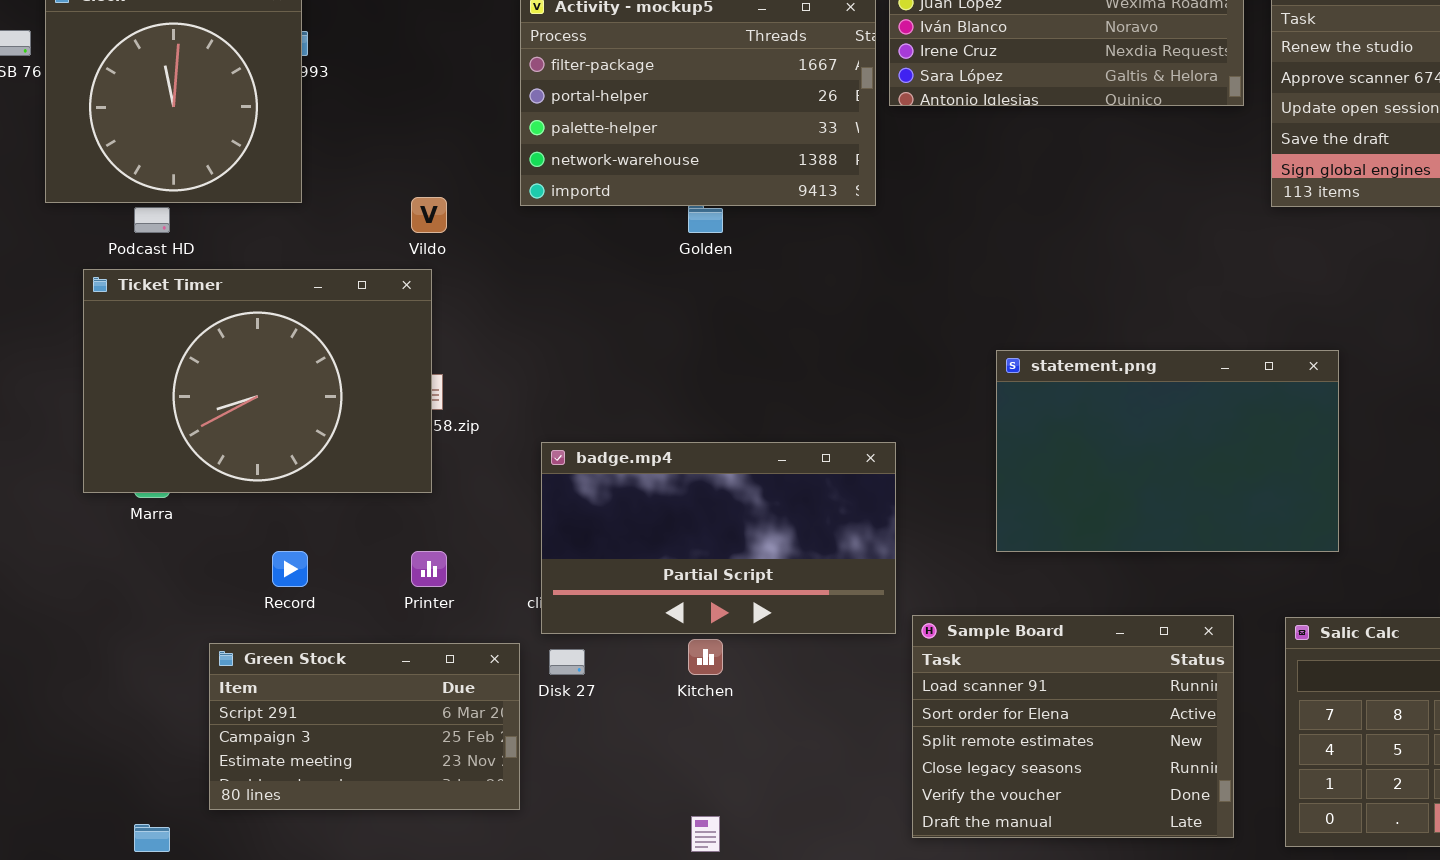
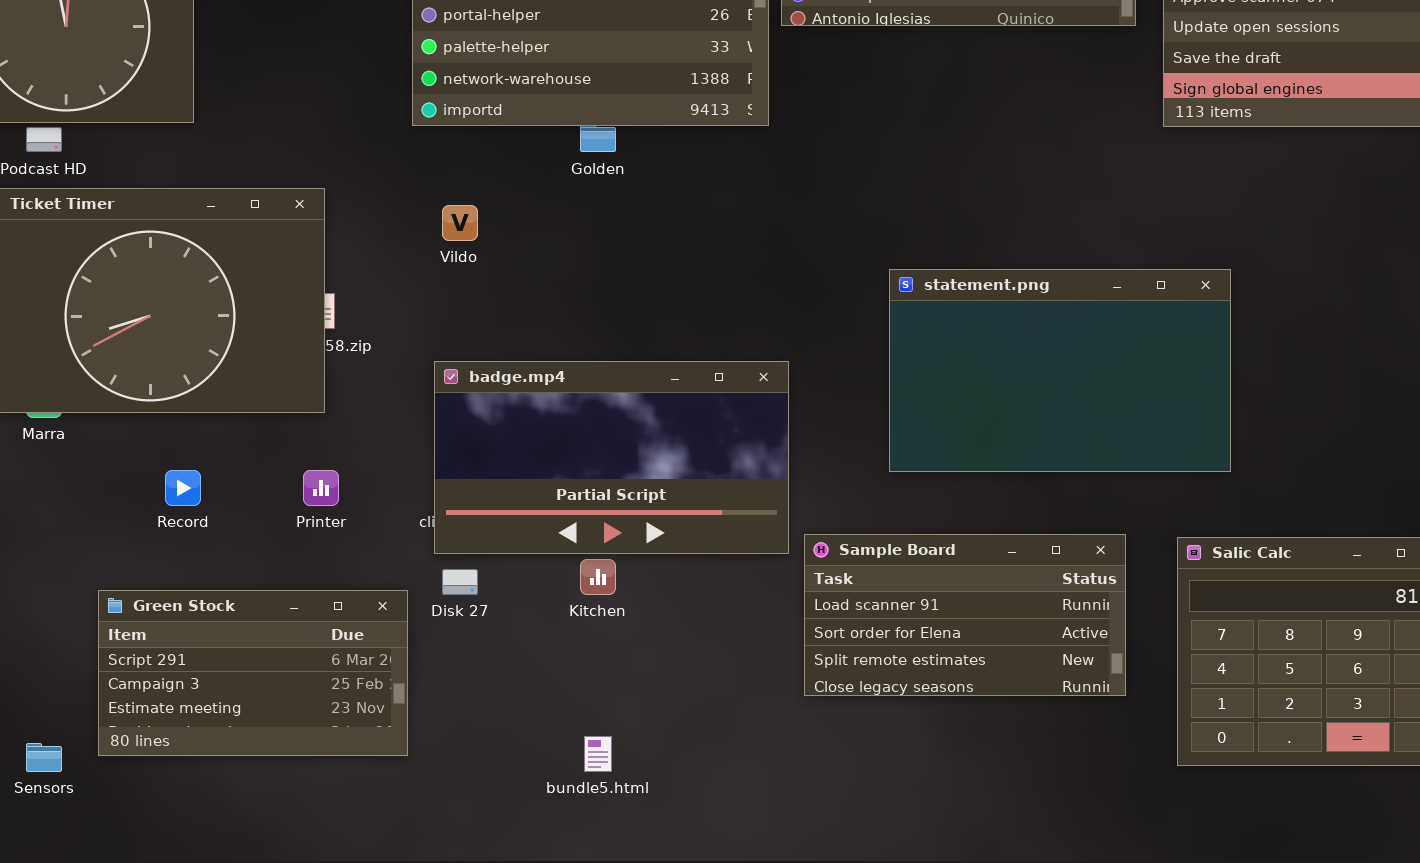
Vildo: [411,197,447,233] -> [442,205,478,241], moved
Sample Board: [912,615,1234,838] -> [804,534,1126,696], resized
Green Stock: [209,643,520,810] -> [98,590,408,756], moved

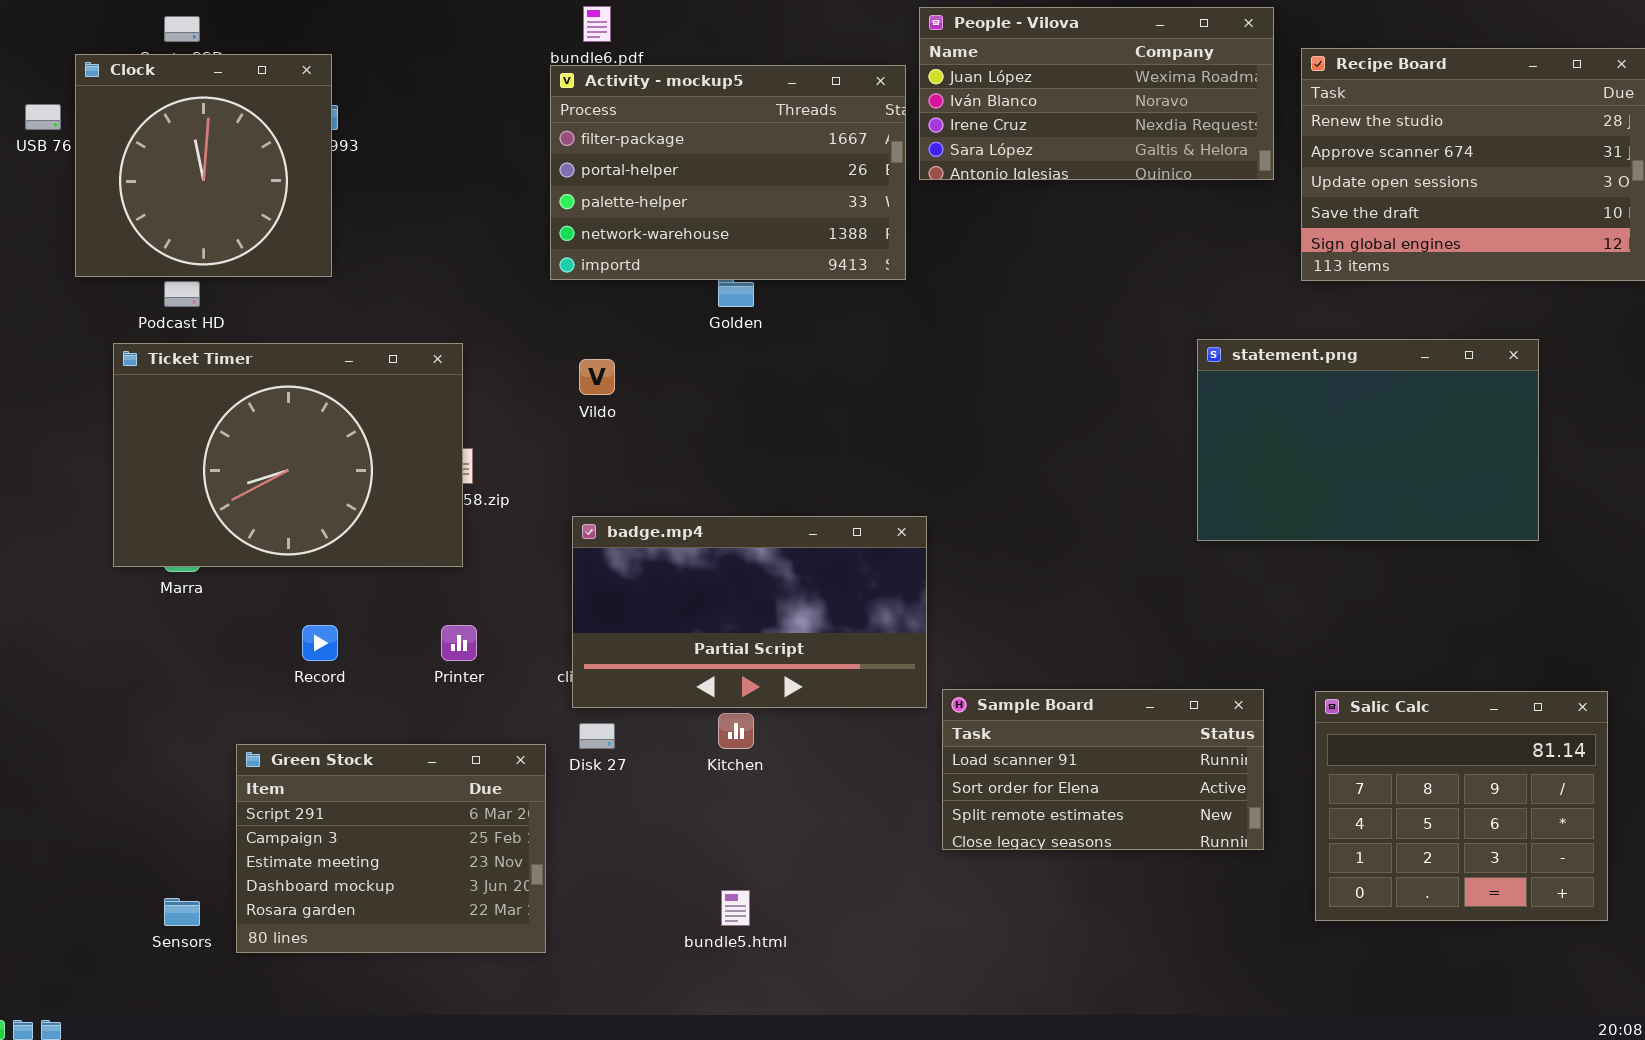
statement.png: [889,269,1231,472] -> [1197,339,1539,541], moved
Green Stock: [98,590,408,756] -> [236,744,546,953], resized

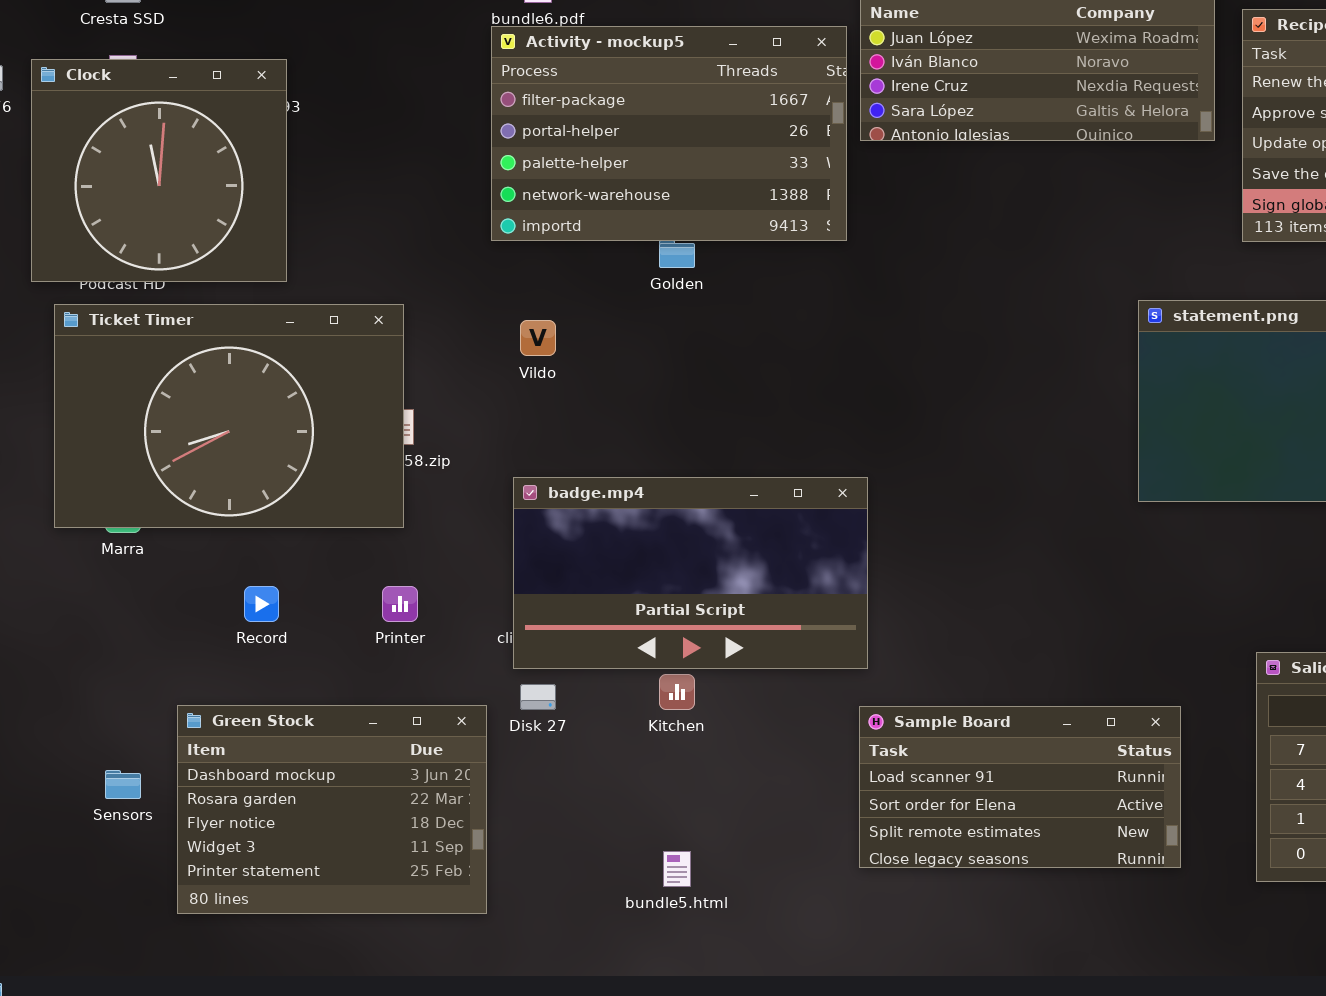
Clock: [75,54,332,277] -> [31,59,287,282], moved
Sample Board: [942,689,1264,850] -> [859,706,1181,868], moved
Green Stock: [236,744,546,953] -> [177,705,487,914], scrolled down 3 rows
Sensors: [164,898,200,926] -> [105,770,141,799], moved

